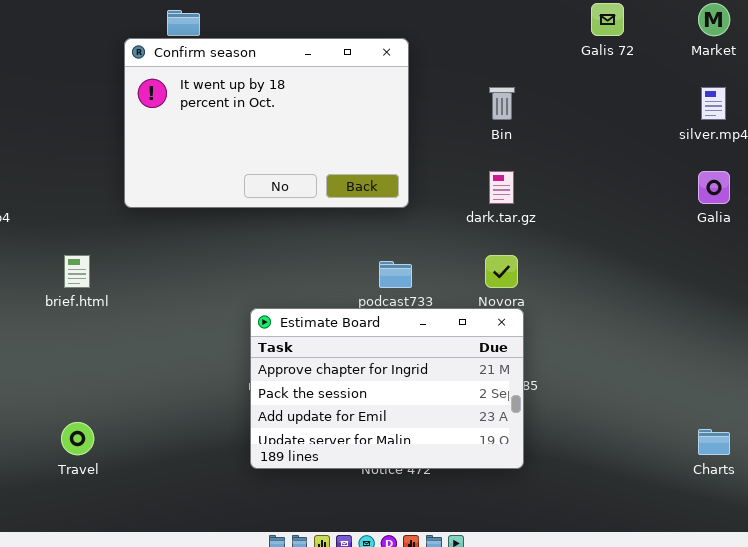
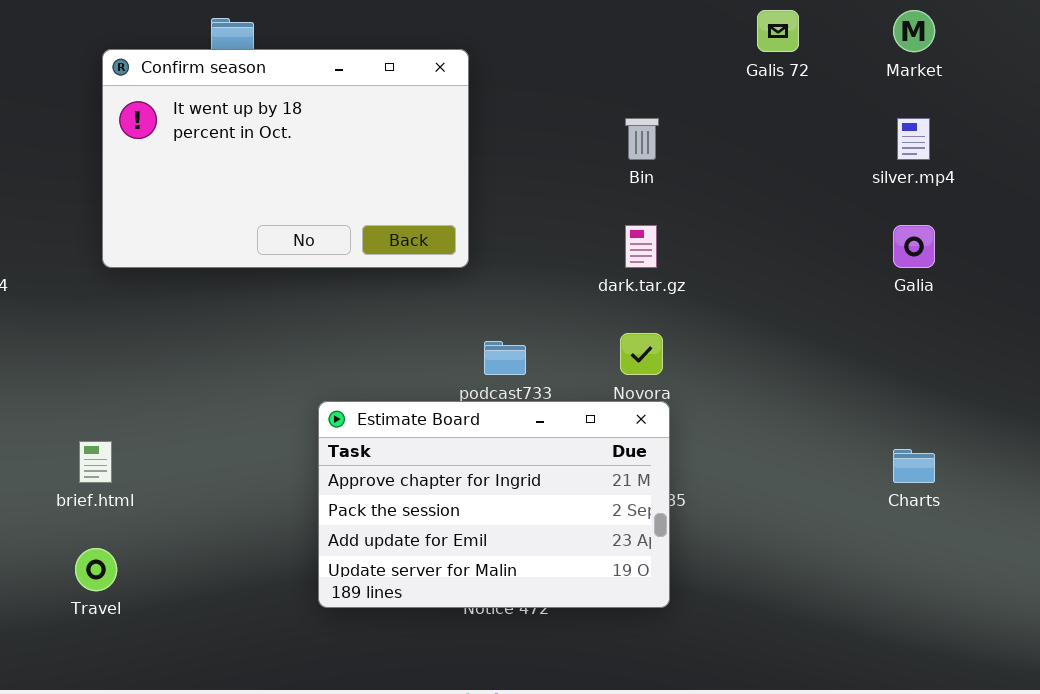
Confirm season: [124,38,409,208] -> [102,49,469,268], moved
brief.html: [64,255,90,288] -> [79,441,112,483], moved
Charts: [698,429,730,455] -> [893,449,935,483], moved

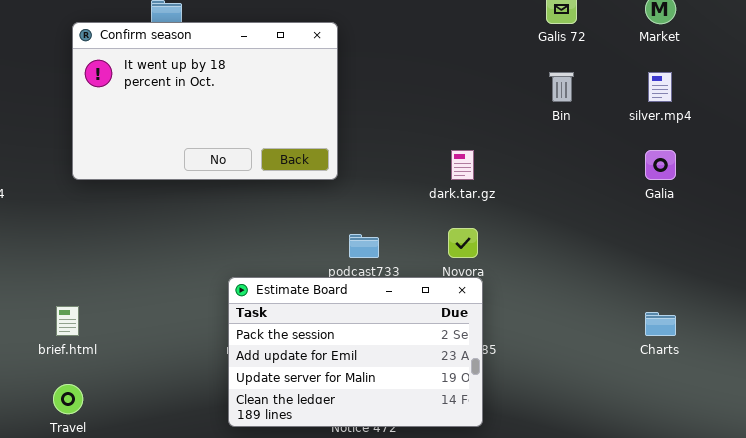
Bin: [625,118,659,160] -> [549,72,574,102], moved
Estimate Board: [318,401,670,608] -> [228,277,483,427], scrolled down 1 row

